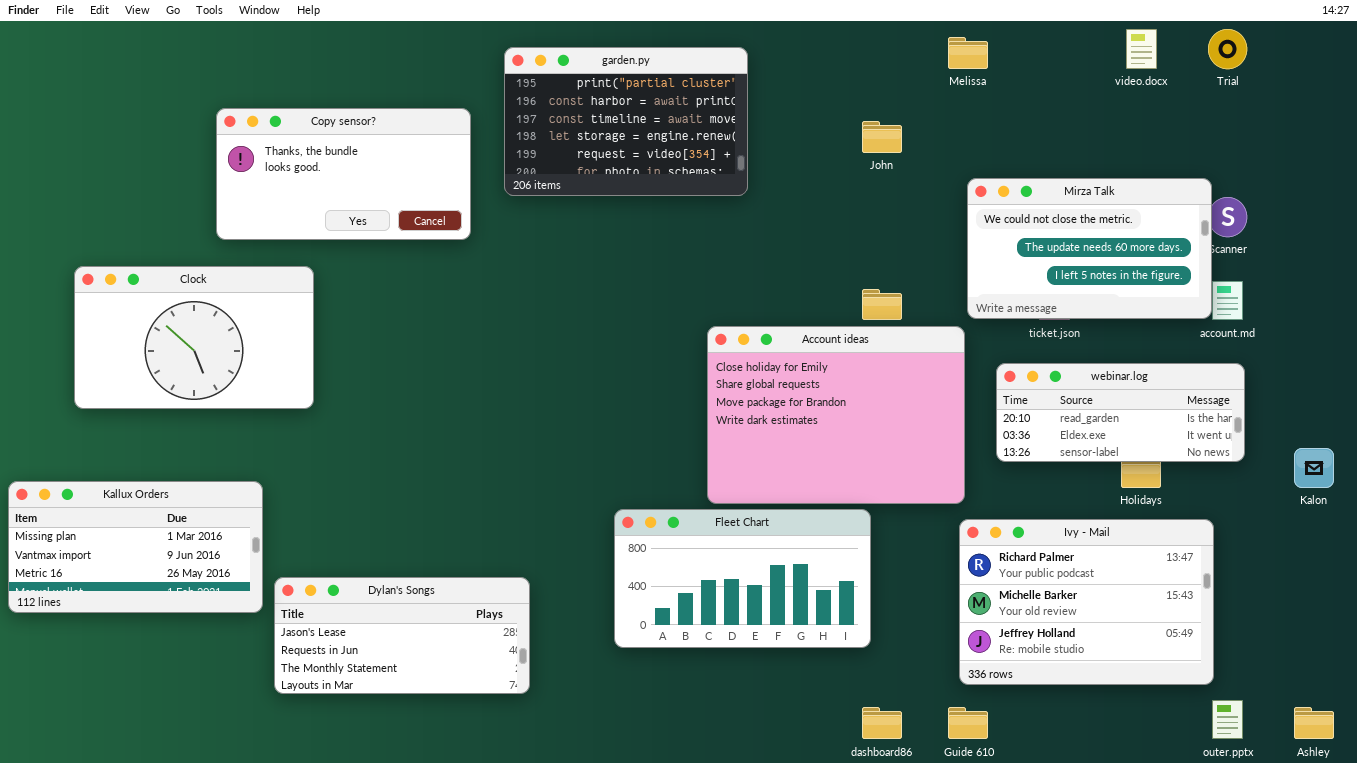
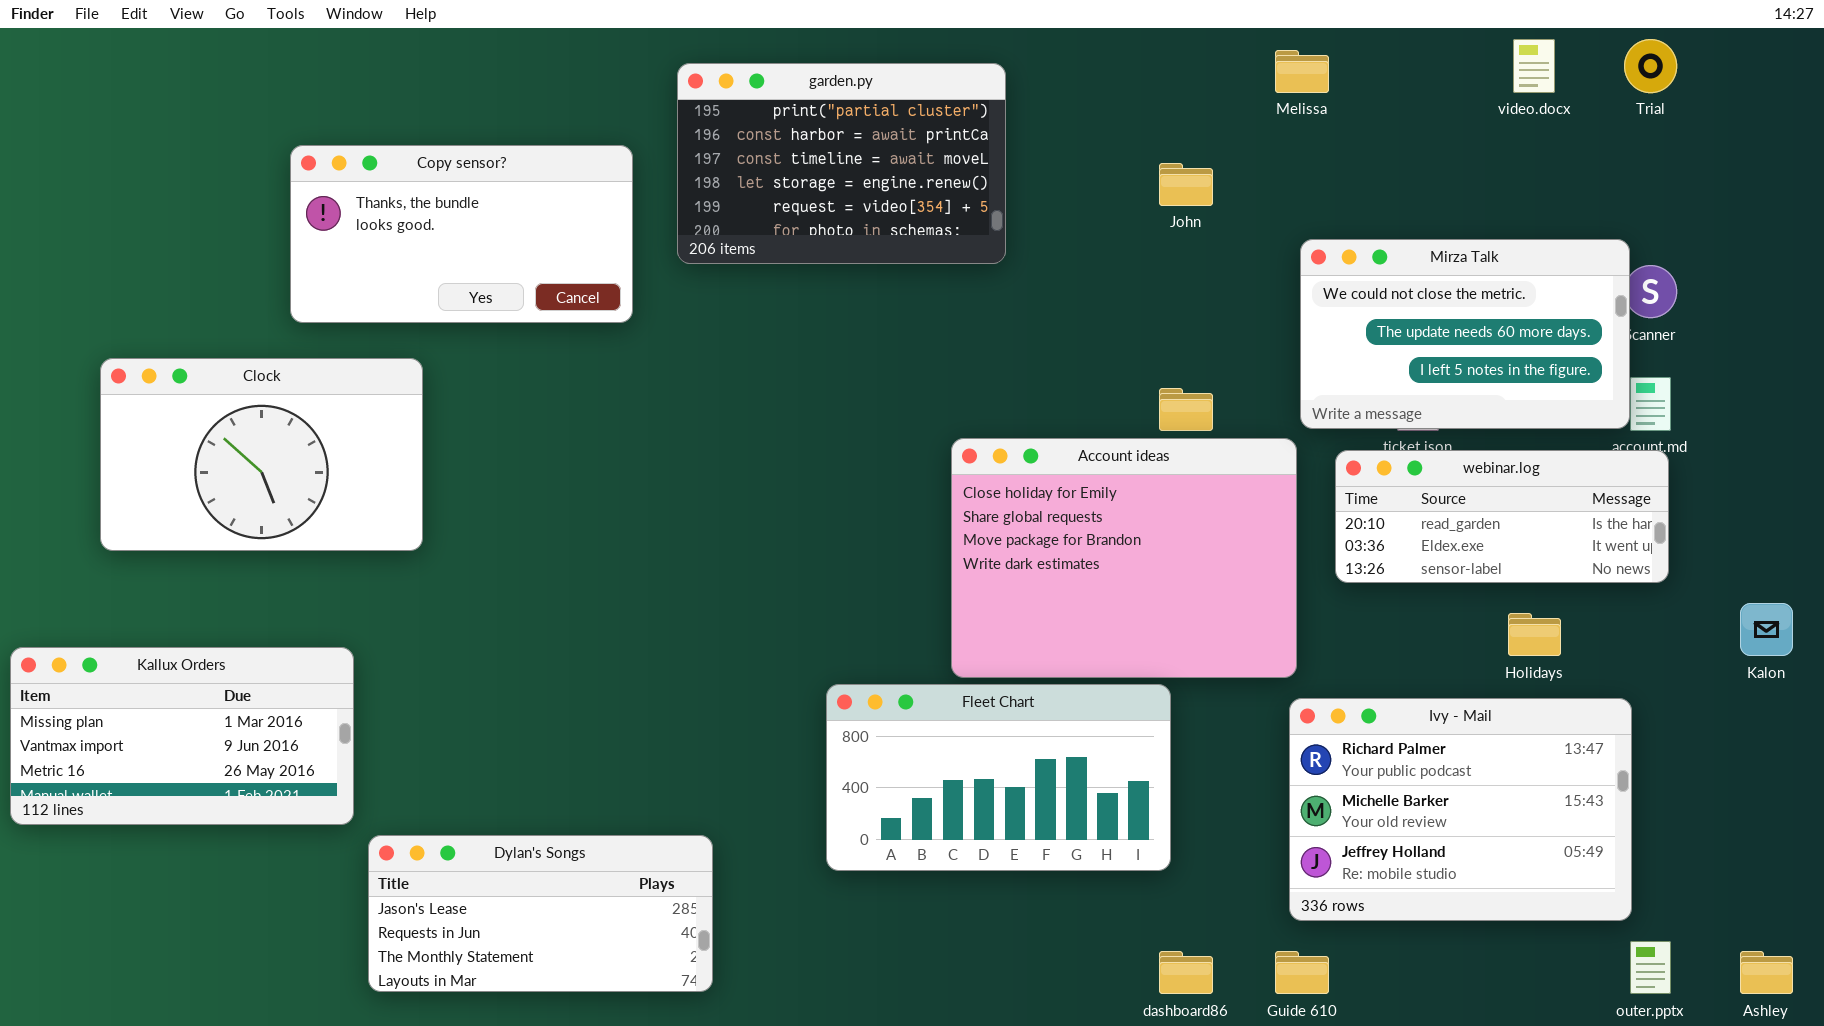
webinar.log: [996,363,1245,462] -> [1335,450,1669,583], moved
Dylan's Songs: [274,577,530,694] -> [368,835,713,992], moved

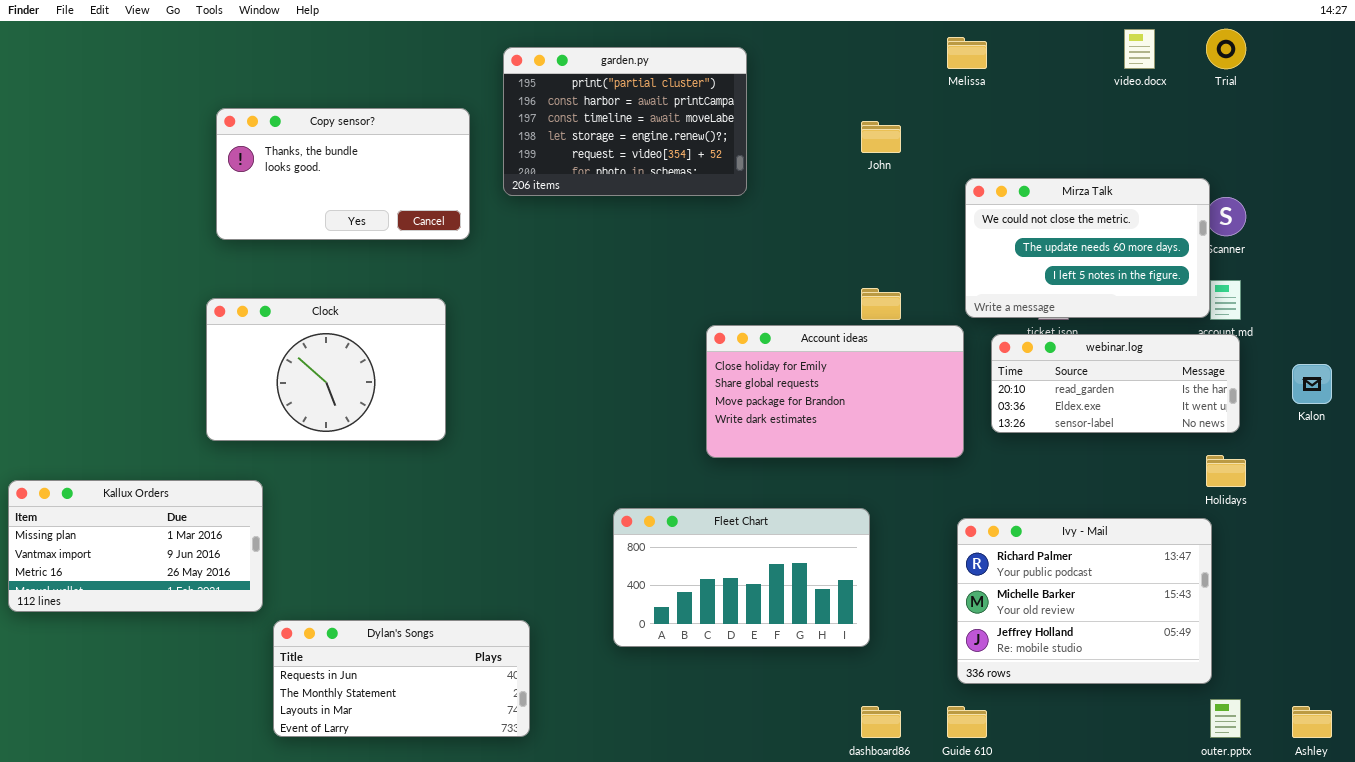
Clock: [100,358,423,551] -> [206,298,446,441], moved
Account ideas: [951,438,1297,678] -> [706,325,964,458], resized
Kalon: [1740,603,1793,656] -> [1292,364,1332,404], moved
Holidays: [1508,613,1561,656] -> [1206,455,1246,487], moved
Dylan's Songs: [368,835,713,992] -> [273,620,530,737], scrolled down 1 row

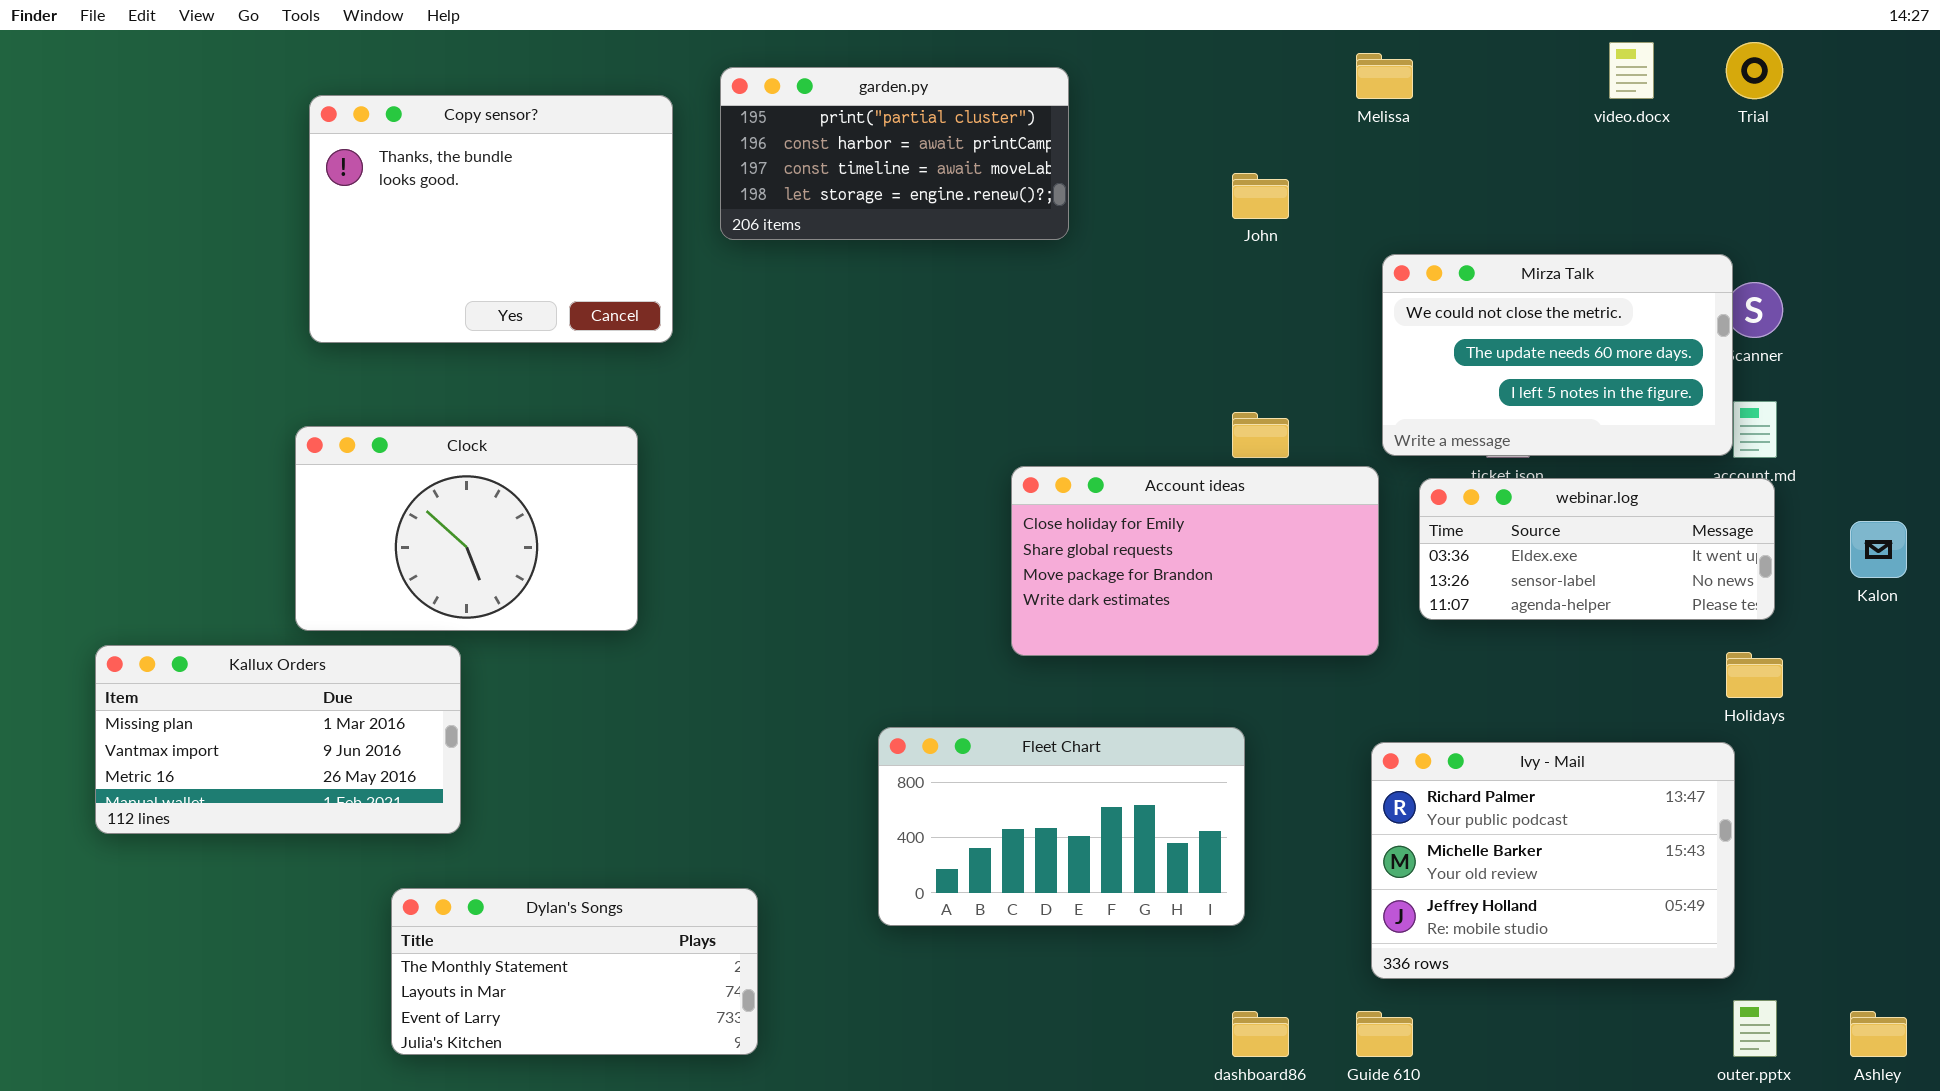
garden.py: [503,47,747,196] -> [720,67,1069,240], resized
Copy sensor?: [216,108,470,240] -> [309,95,673,343], resized
webinar.log: [991,334,1240,433] -> [1419,478,1775,620], scrolled down 1 row
Kallux Orders: [8,480,263,612] -> [95,645,461,834], moved
Dylan's Songs: [273,620,530,737] -> [391,888,758,1055], scrolled down 1 row

